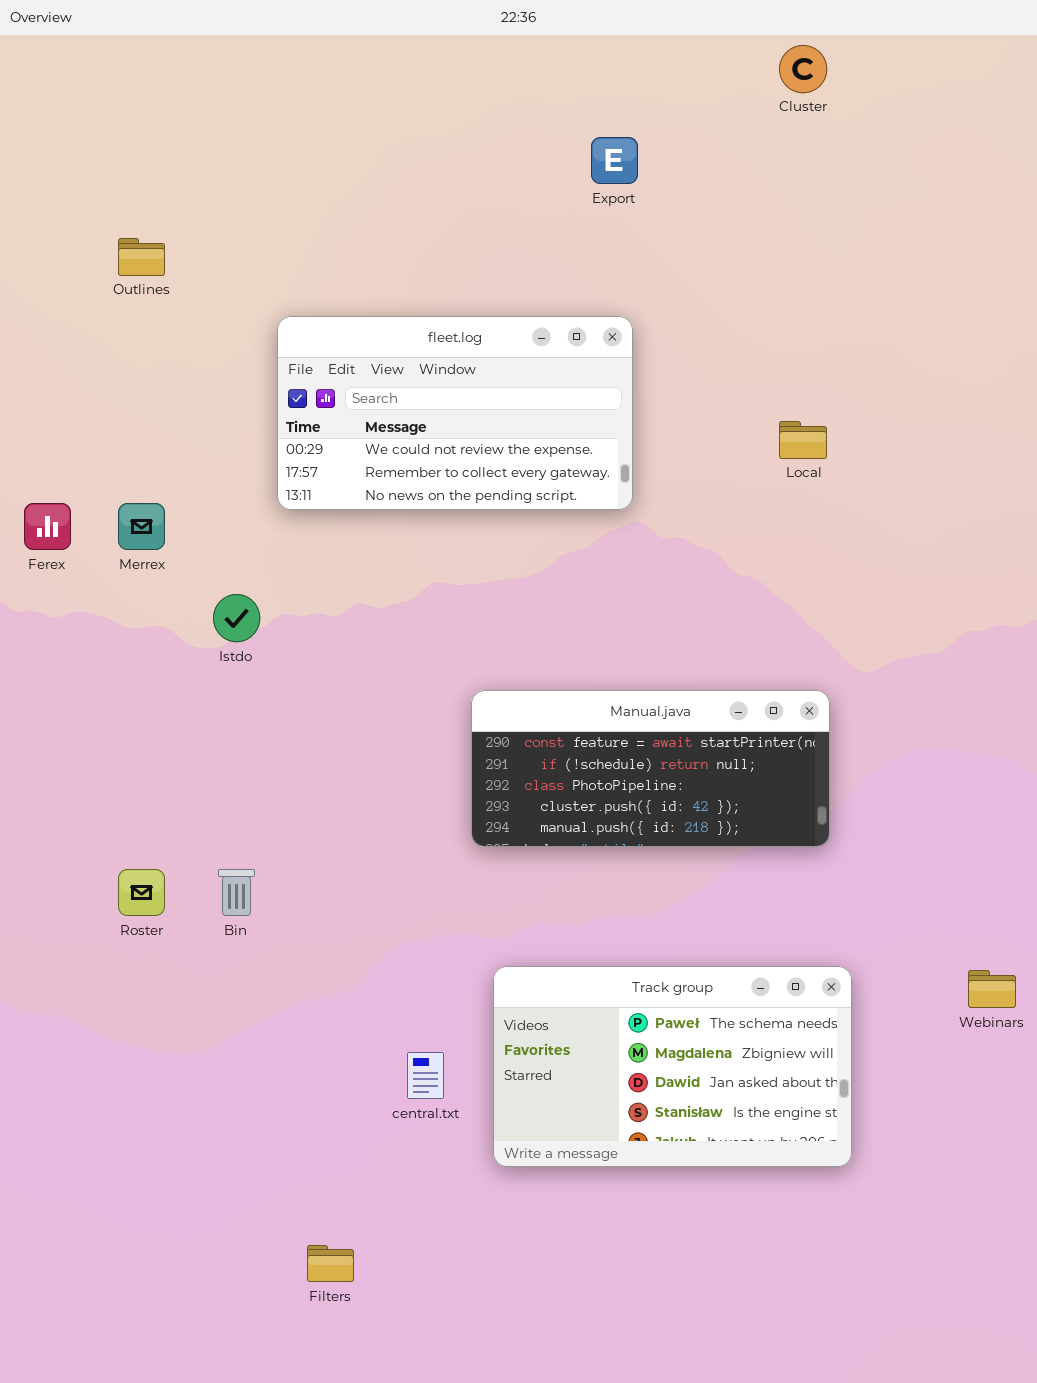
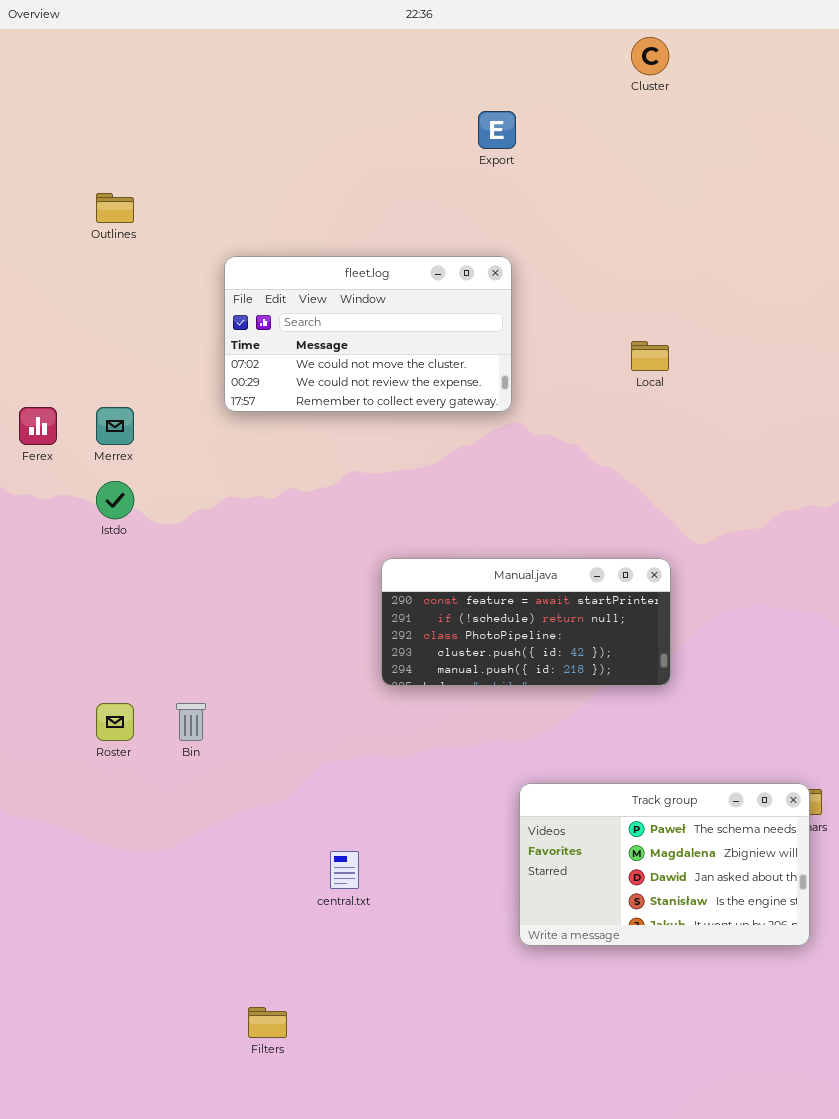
fleet.log: [277,316,633,510] -> [224,256,512,412], scrolled up 1 row
Istdo: [213,594,260,642] -> [96,481,134,519], moved
Track group: [493,966,852,1167] -> [519,783,810,946], moved

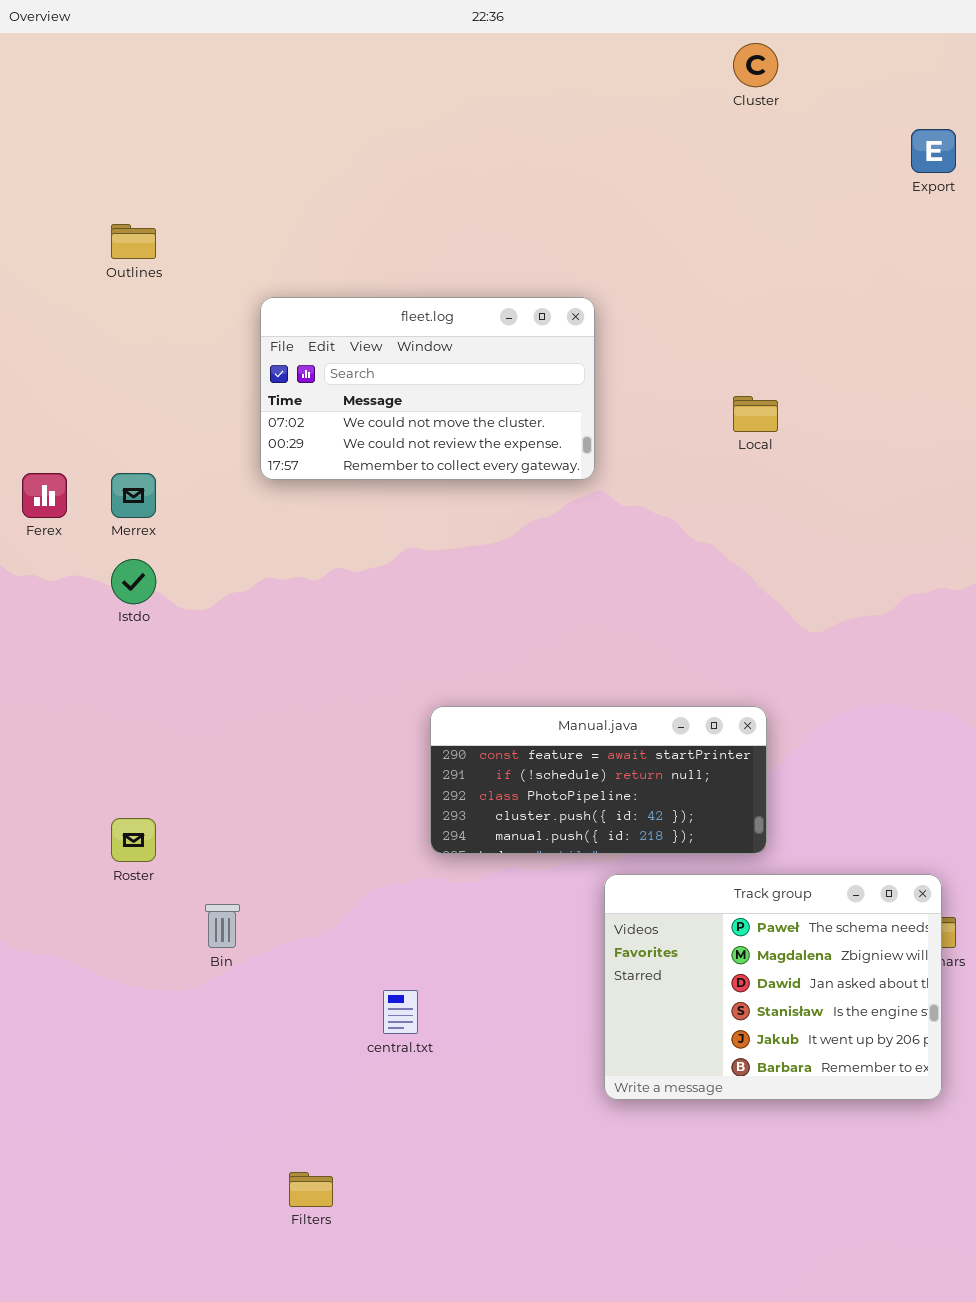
Export: [478,111,516,149] -> [911,129,956,173], moved
Manual.java: [381,558,671,686] -> [430,706,767,854], moved
Bin: [176,703,206,741] -> [205,904,240,948], moved
Track group: [519,783,810,946] -> [604,874,942,1100], resized

